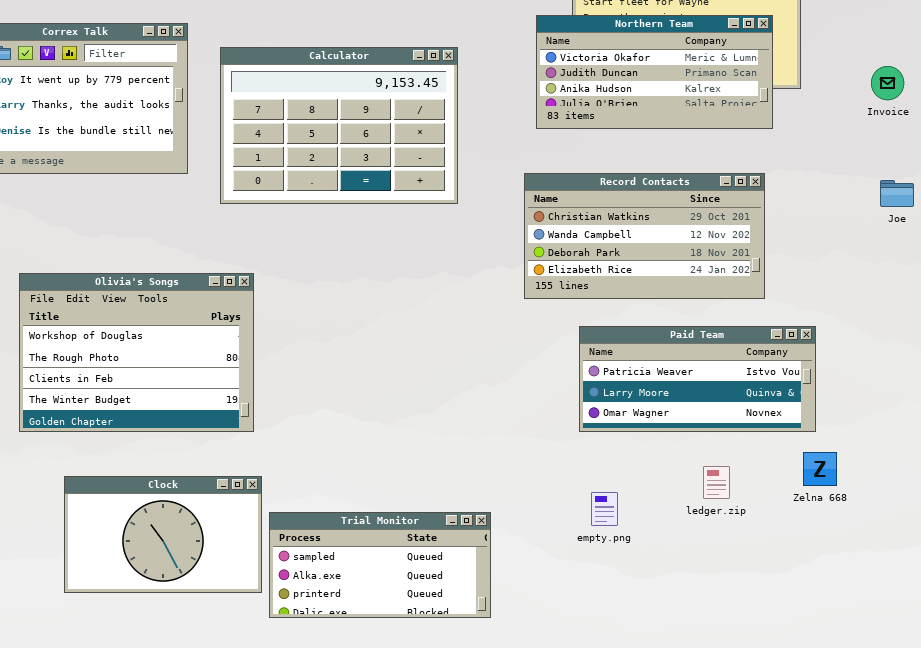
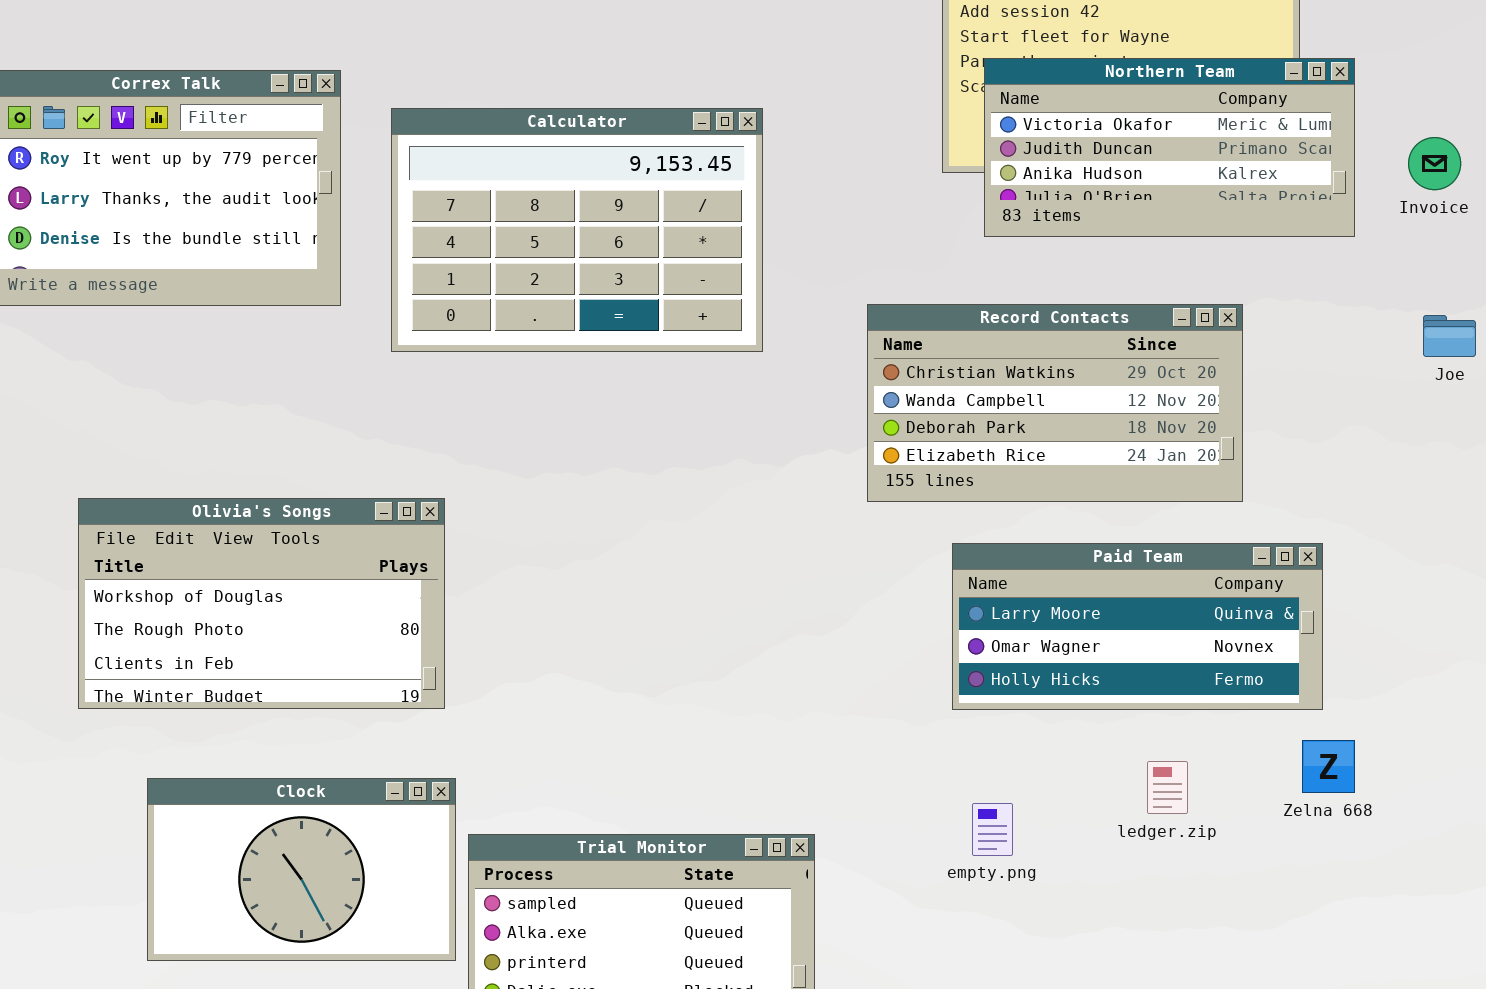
Northern Team: [536,15,773,129] -> [984,58,1355,237], moved
Olivia's Songs: [19,273,254,432] -> [78,498,445,709], resized
Paid Team: [579,326,816,432] -> [952,543,1323,710], scrolled down 1 row

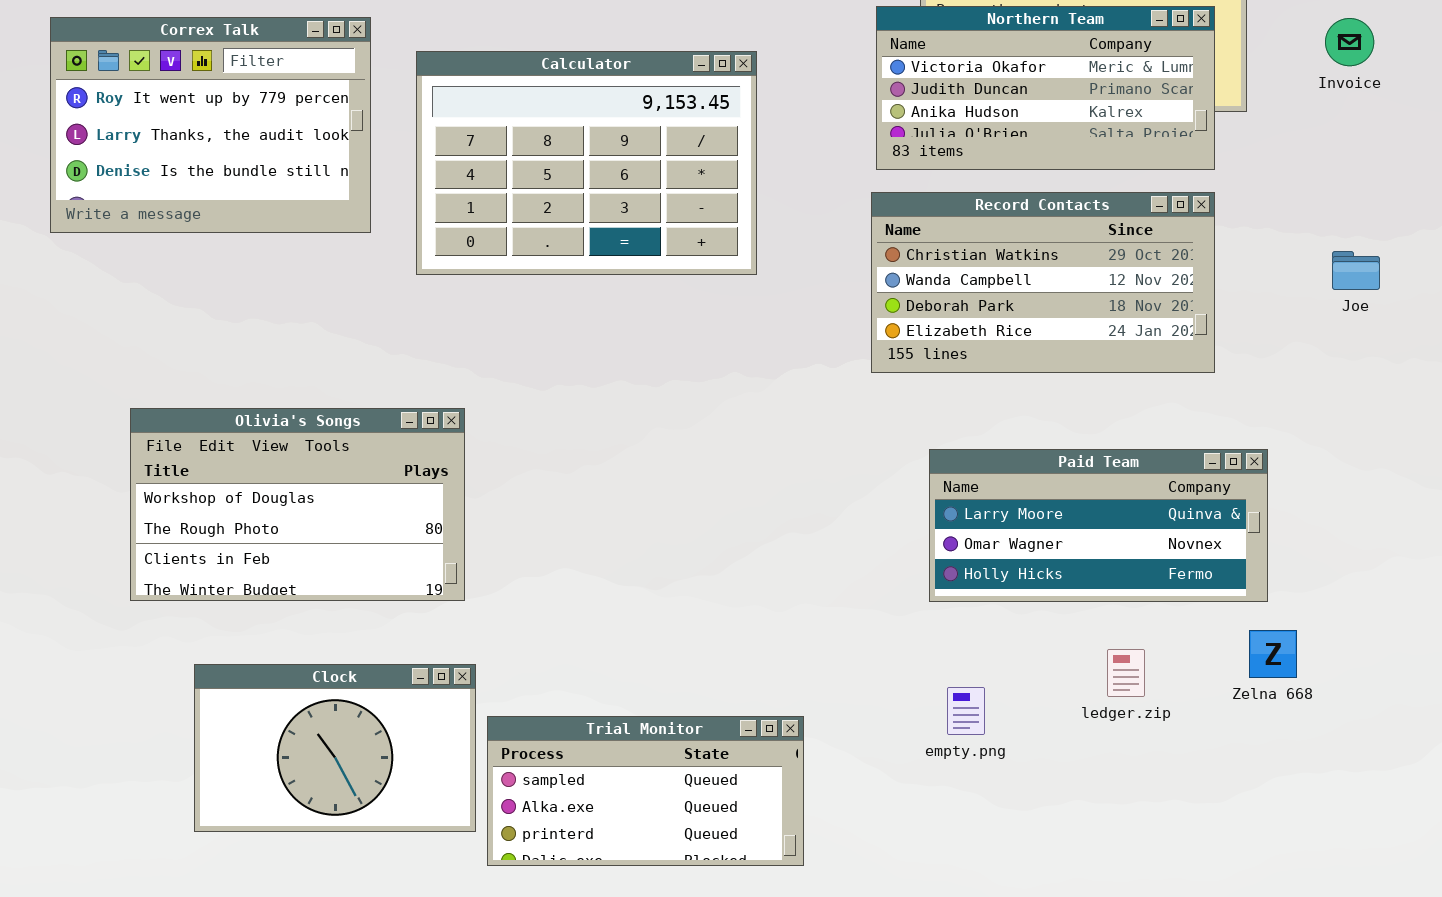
Northern Team: [984,58,1355,237] -> [876,6,1215,170], moved
Invoice: [1408,137,1461,190] -> [1325,18,1374,66], moved
Record Contacts: [867,304,1243,502] -> [871,192,1215,373], moved
Joe: [1423,315,1476,357] -> [1332,251,1380,290], moved

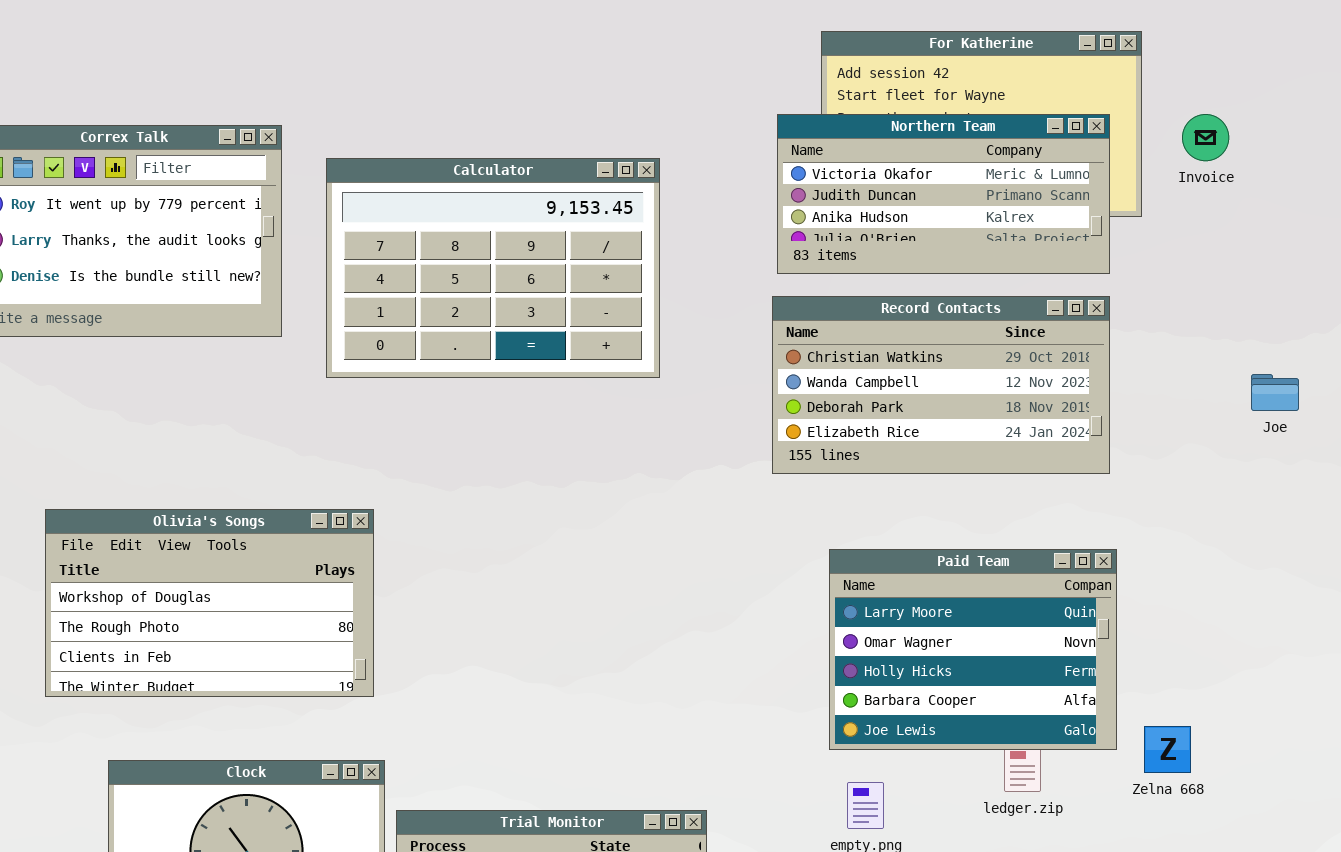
Invoice: [1325,18,1374,66] -> [1182,114,1229,161], moved
Joe: [1332,251,1380,290] -> [1251,374,1299,411], moved
Paid Team: [929,449,1268,602] -> [829,549,1117,750], resized

